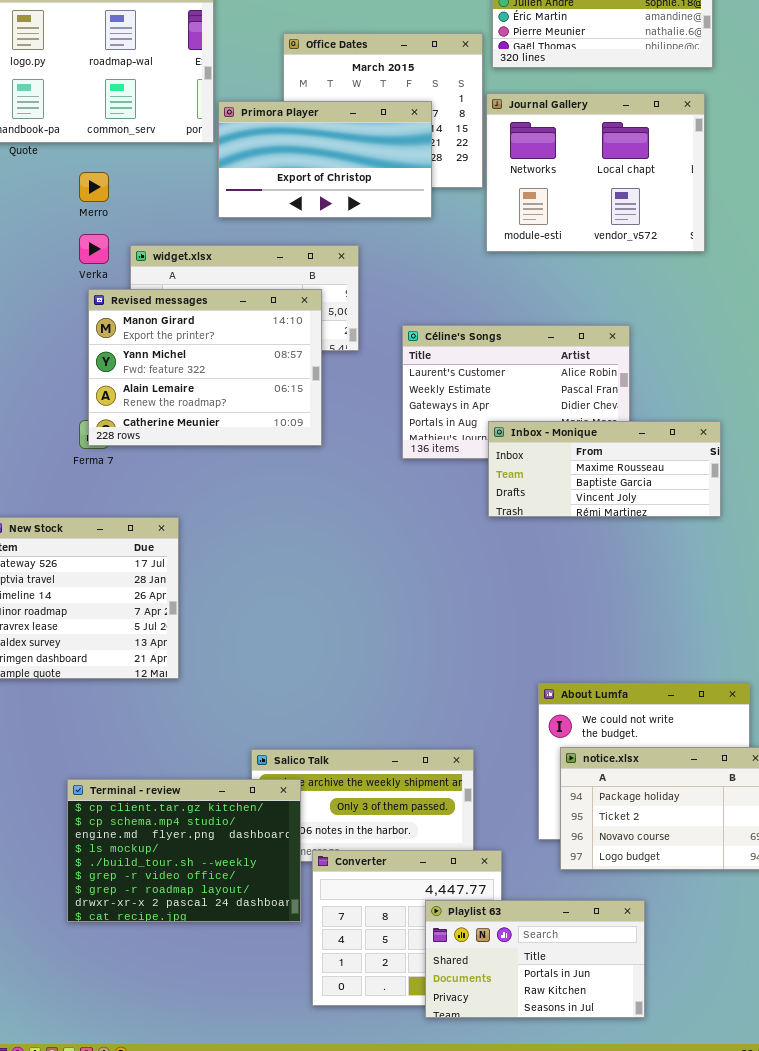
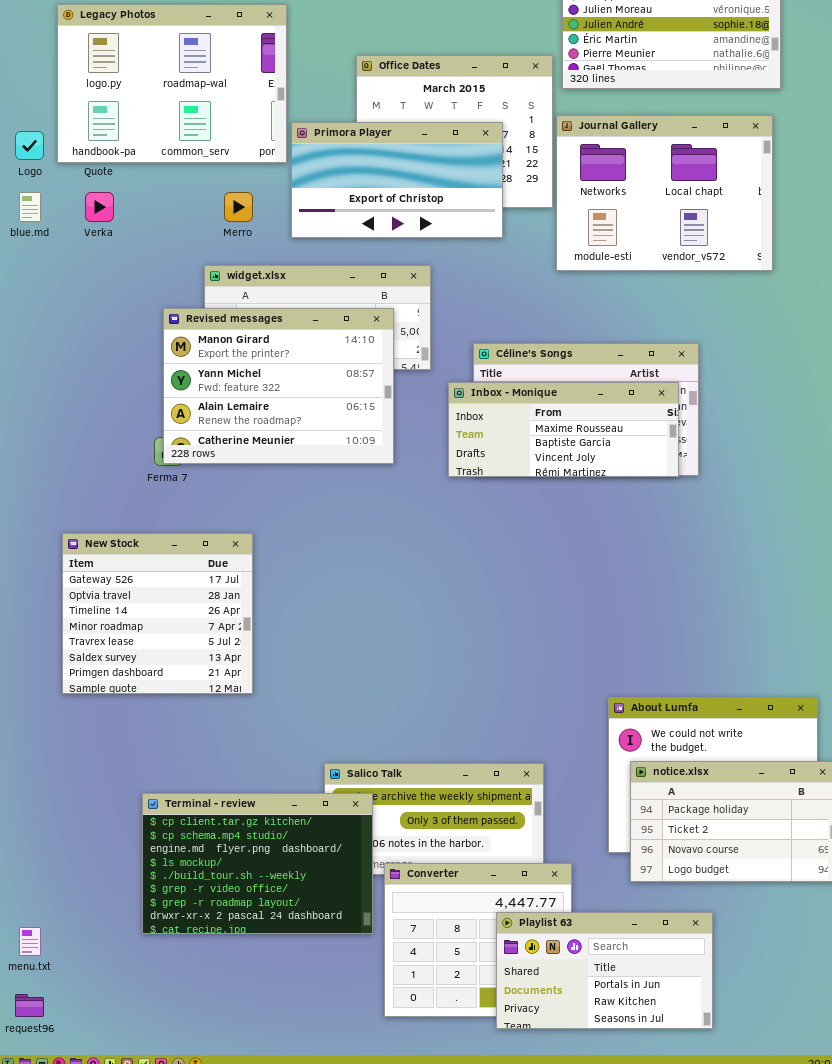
Merro: [79,172,109,202] -> [224,192,253,222], moved
Verka: [79,234,109,264] -> [85,192,114,222], moved
Inbox - Monique: [488,421,721,517] -> [448,382,679,477], moved

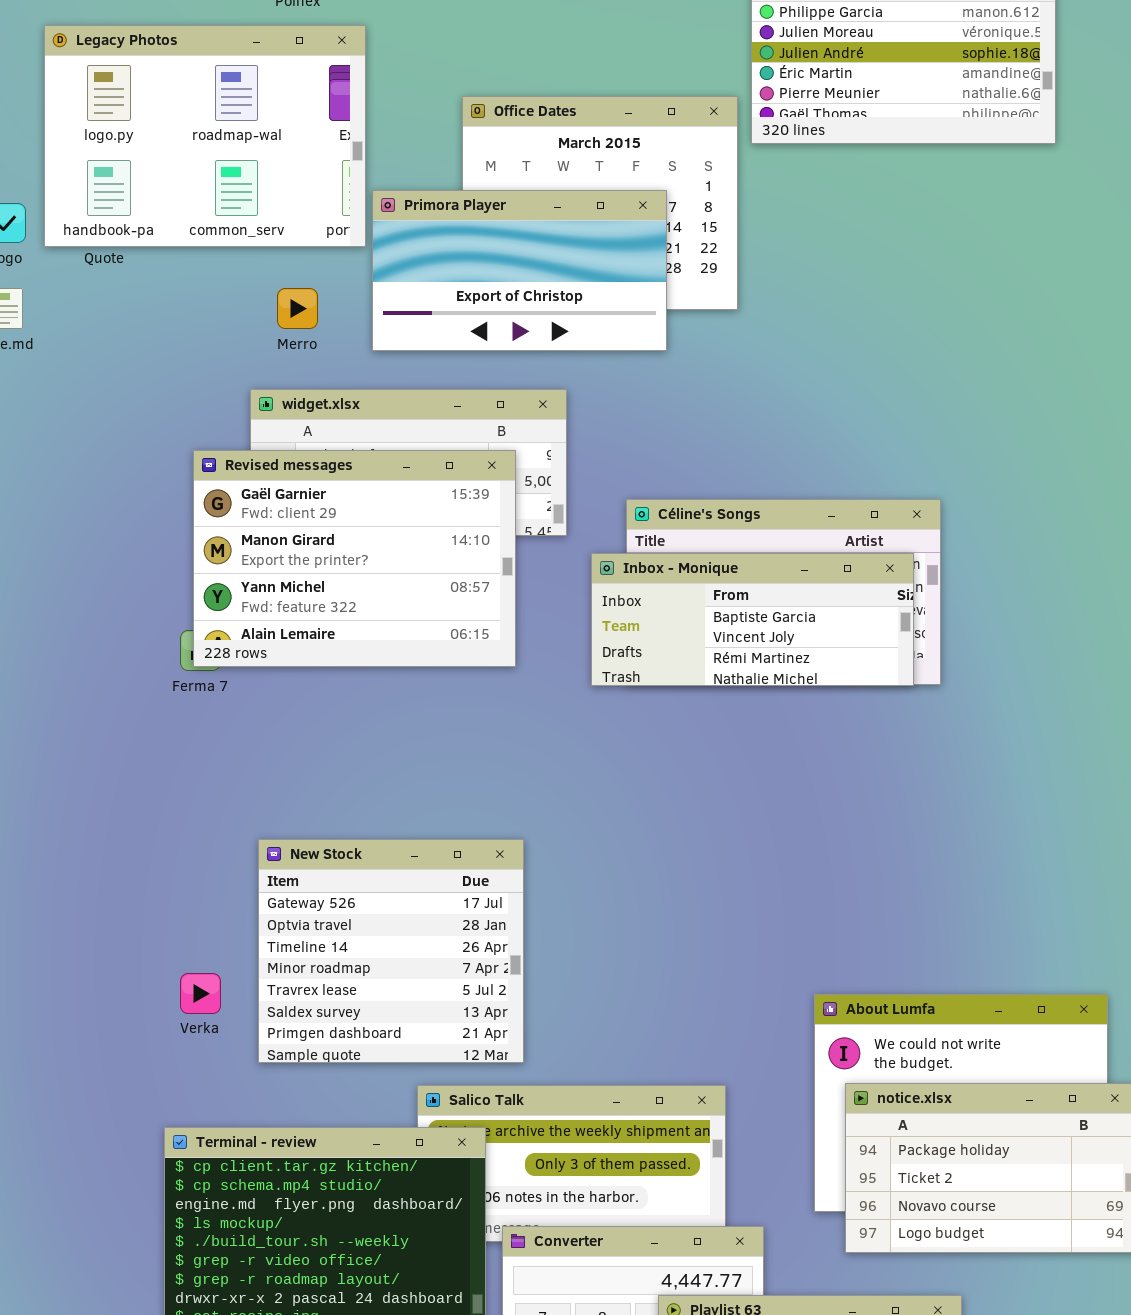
Journal Gallery: [556,115,773,271] -> none, closed
Verka: [85,192,114,222] -> [180,973,221,1014], moved
Revised messages: [163,308,394,464] -> [193,450,516,667], scrolled up 1 row
Inbox - Monique: [448,382,679,477] -> [591,553,914,686], scrolled down 1 row
New Stock: [62,533,253,694] -> [258,839,524,1063], moved

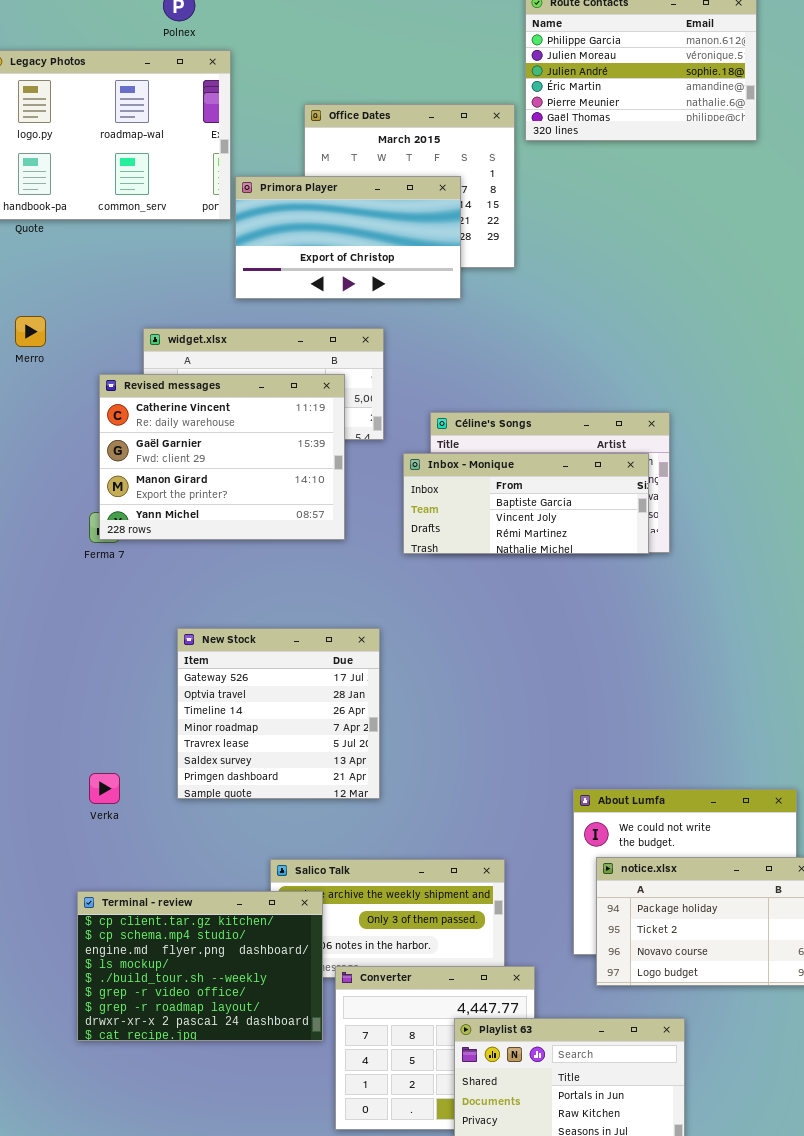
Merro: [277,288,318,329] -> [15,316,46,347], moved
Revised messages: [193,450,516,667] -> [99,374,345,540], scrolled up 1 row
New Stock: [258,839,524,1063] -> [177,628,380,799], moved

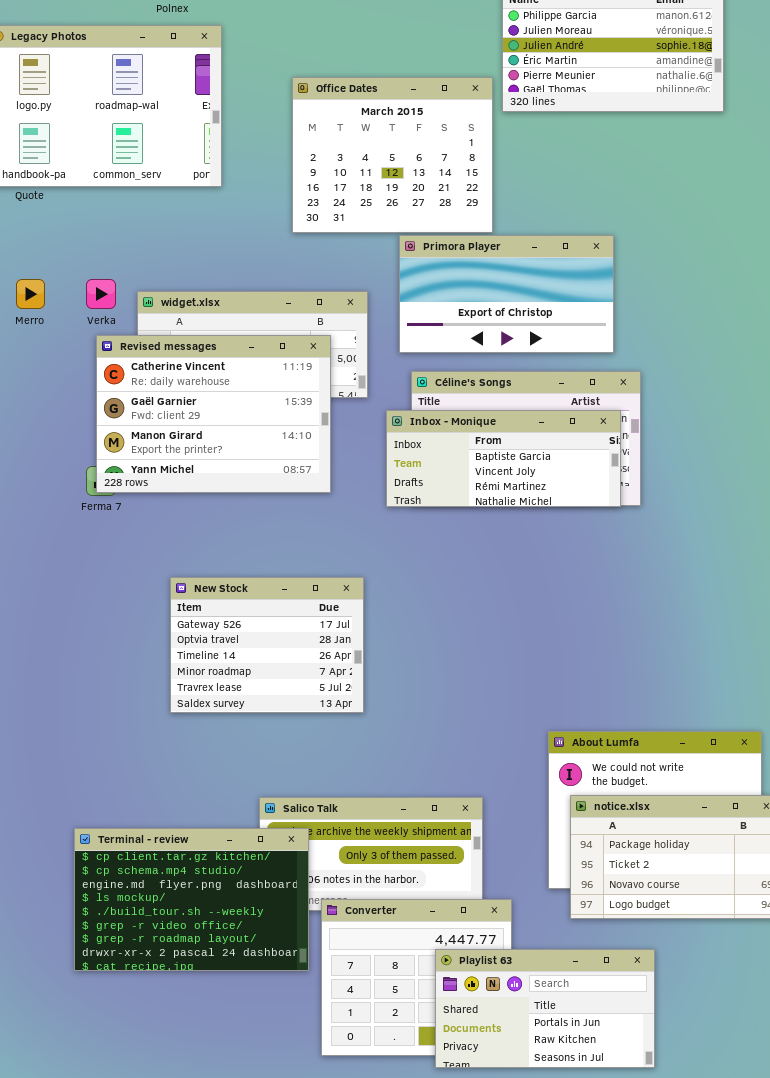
Primora Player: [235,176,461,299] -> [399,235,614,353], moved
New Stock: [177,628,380,799] -> [170,577,364,713], resized
Verka: [89,773,120,804] -> [86,279,116,309], moved

